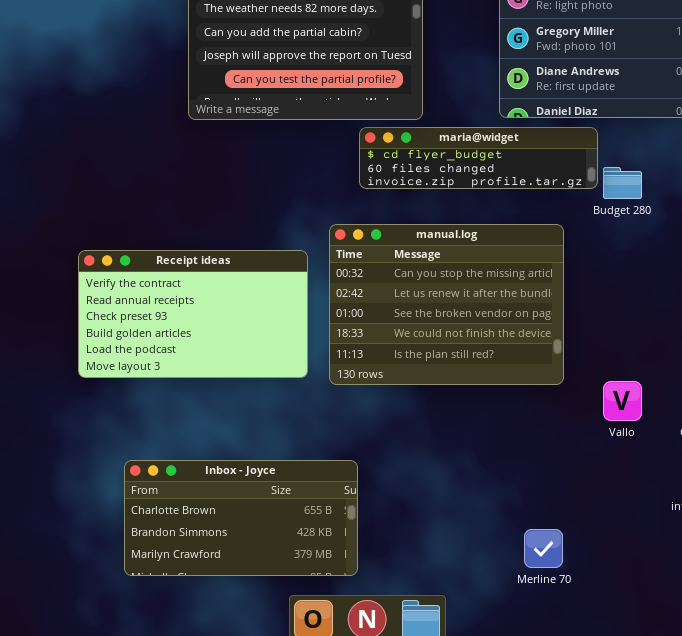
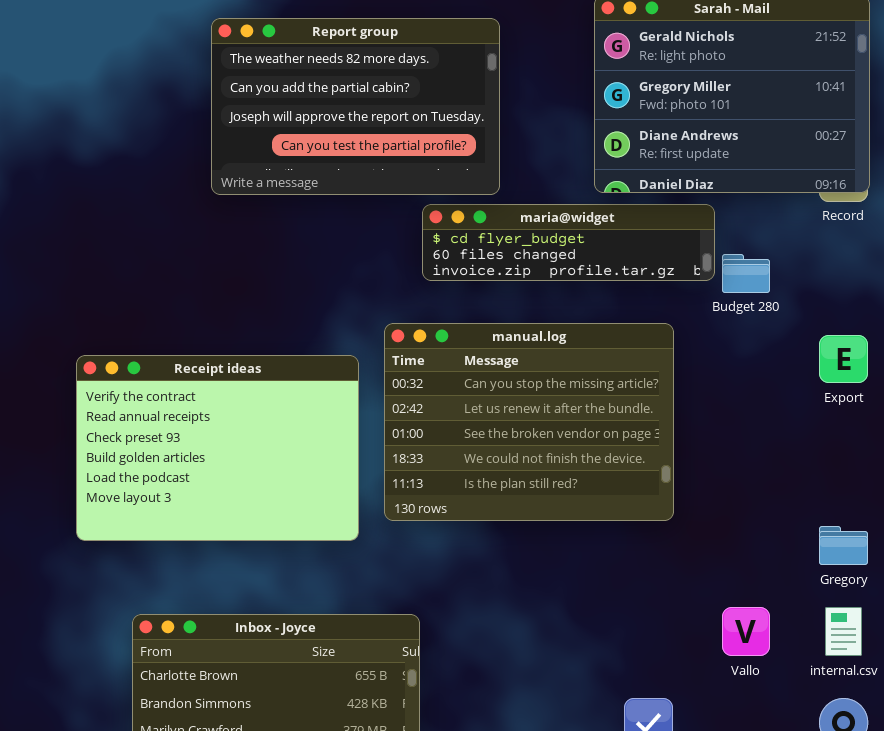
Receipt ideas: [78,250,308,378] -> [76,355,359,541], resized
Vallo: [603,381,642,421] -> [722,607,770,656], moved

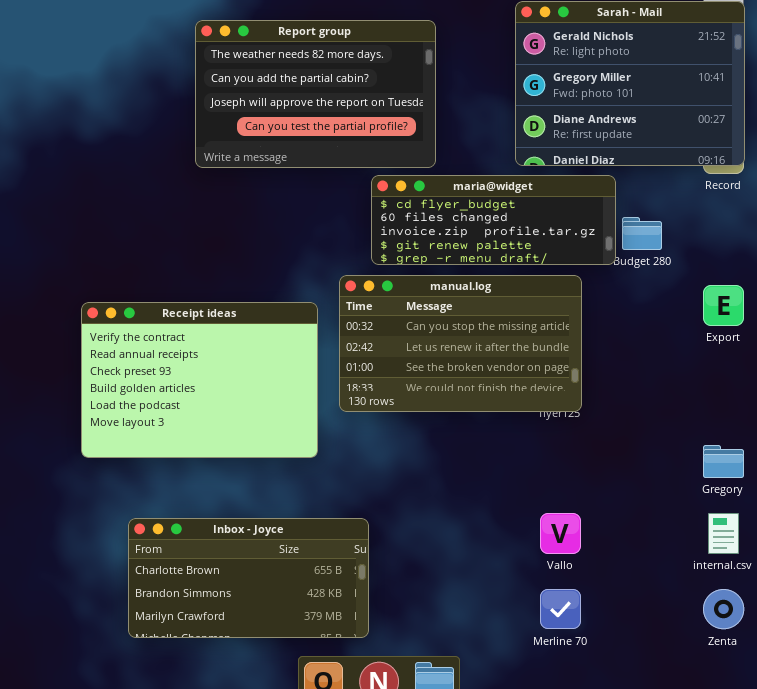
maria@widget: [422,204,715,281] -> [371,175,616,265], resized
manual.log: [384,323,674,521] -> [339,275,582,412], resized
Vallo: [722,607,770,656] -> [540,513,581,554], moved

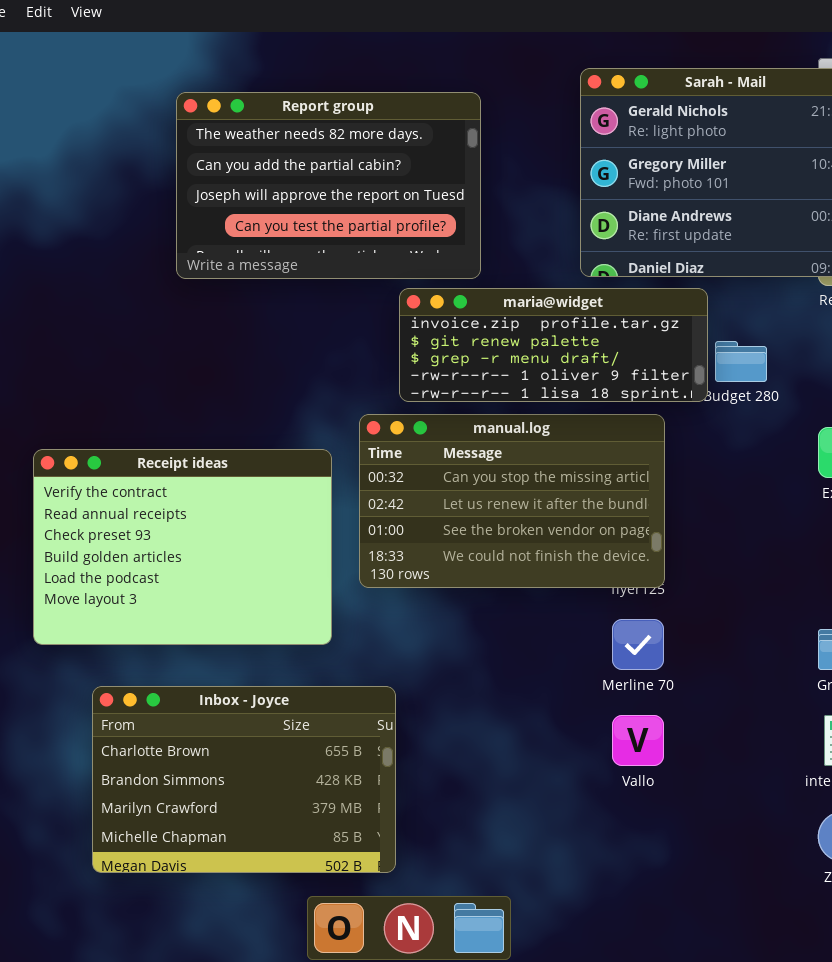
maria@widget: [371,175,616,265] -> [399,288,708,402], scrolled down 2 rows
Inbox - Joyce: [128,518,369,638] -> [92,686,396,873], resized
Merline 70: [540,589,581,629] -> [612,619,664,670], moved

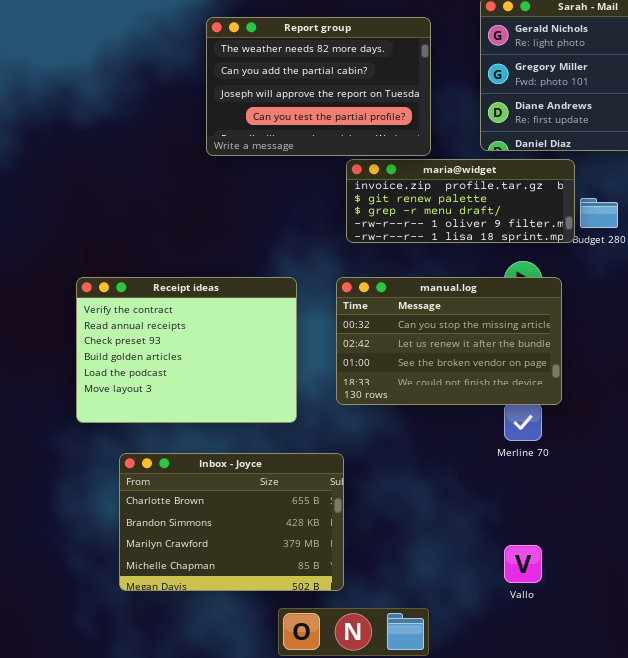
Report group: [176,92,481,279] -> [206,17,431,156], moved
manual.log: [359,414,665,588] -> [336,277,562,405], moved
Vallo: [612,715,664,766] -> [504,545,542,583], moved

